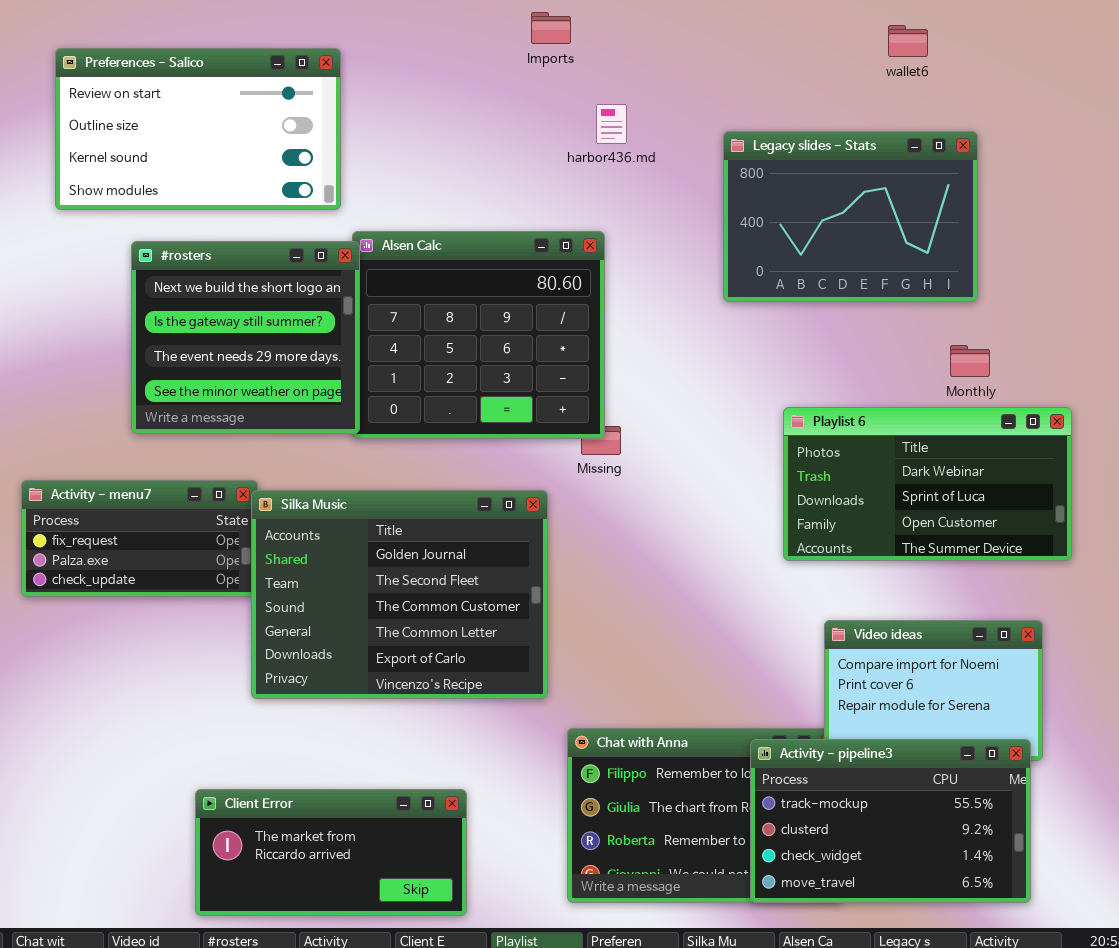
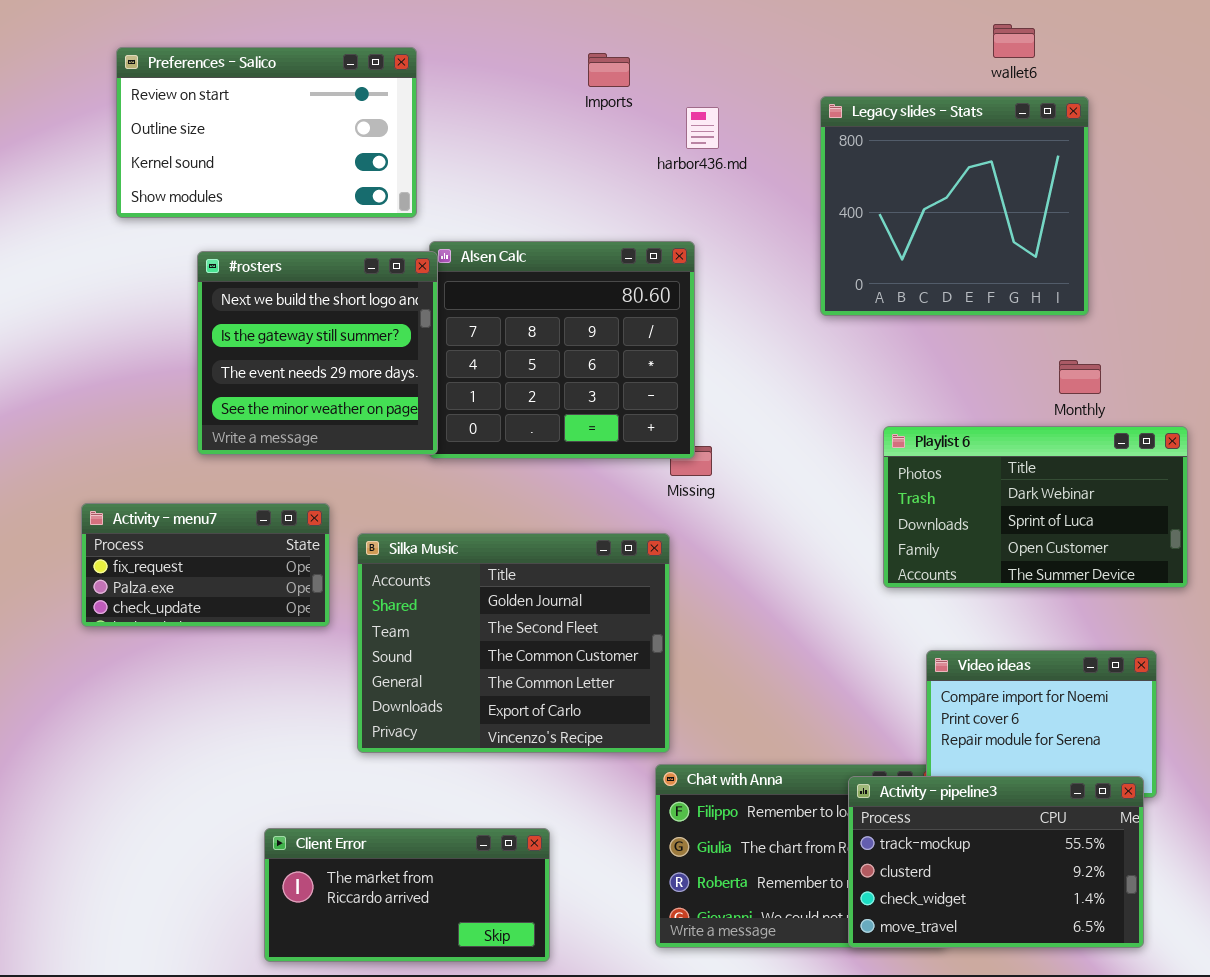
Imports: [531,12,571,44] -> [588,53,630,87], moved
Legacy slides - Stats: [723,131,978,302] -> [820,96,1089,316], resized
Silka Music: [251,490,548,699] -> [357,533,670,753], moved

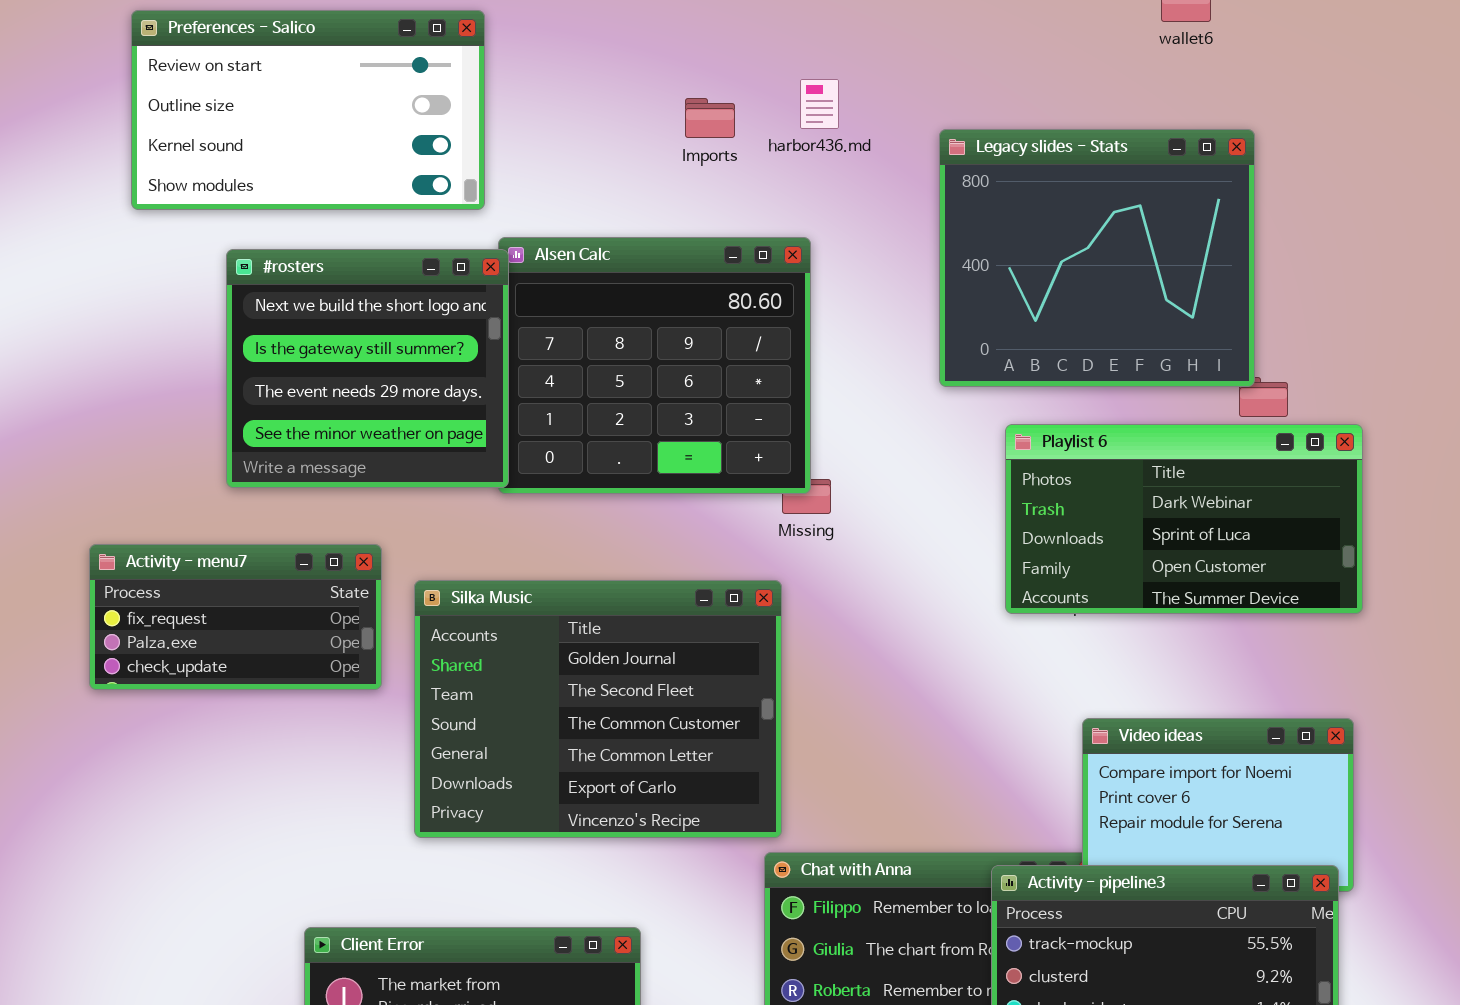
Imports: [588,53,630,87] -> [685,98,735,138], moved
Legacy slides - Stats: [820,96,1089,316] -> [939,129,1255,387], moved
Playlist 6: [883,426,1188,588] -> [1005,424,1363,614], moved

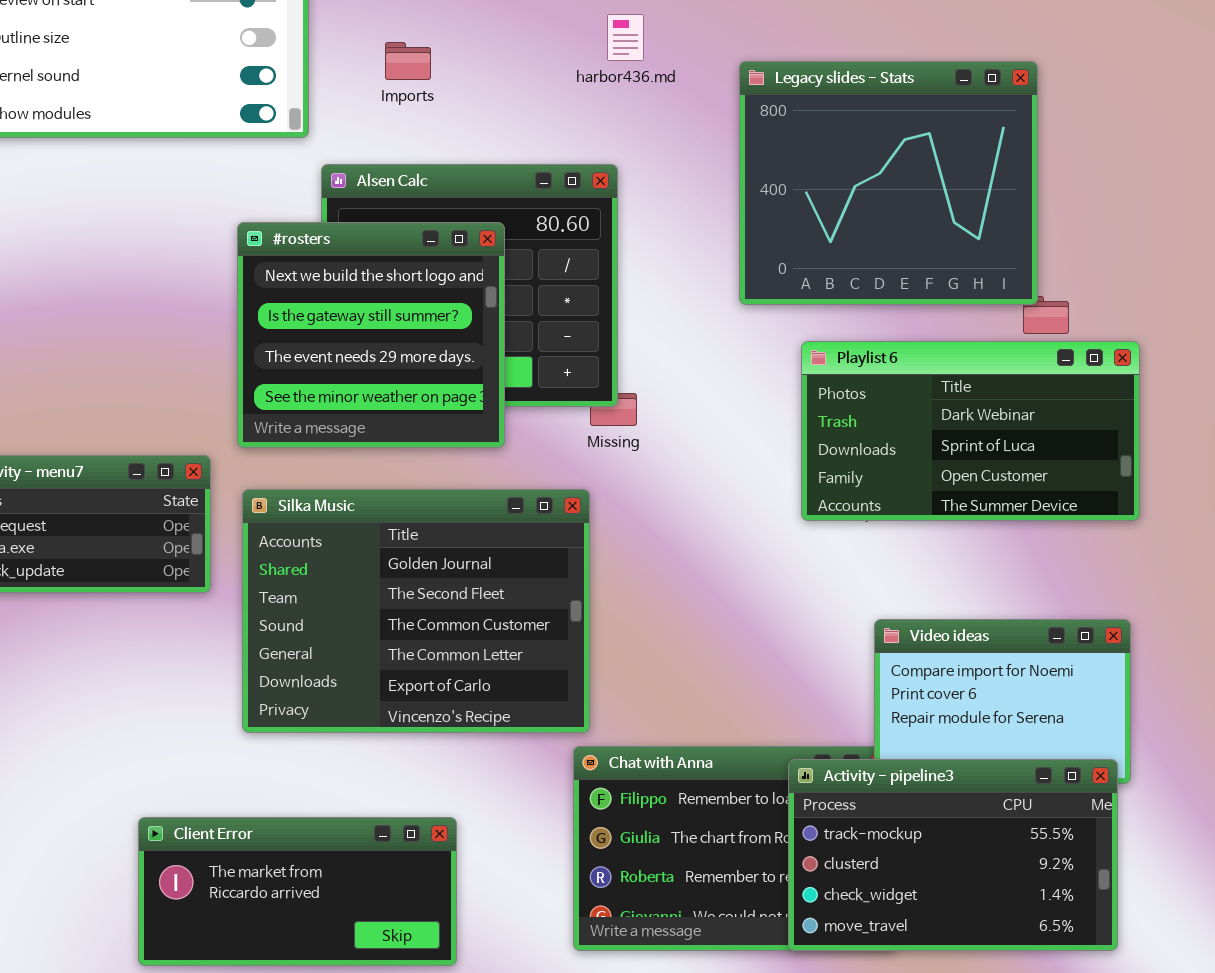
Imports: [685,98,735,138] -> [385,42,431,80], moved
#rosters: [226,249,509,488] -> [237,222,505,448], moved

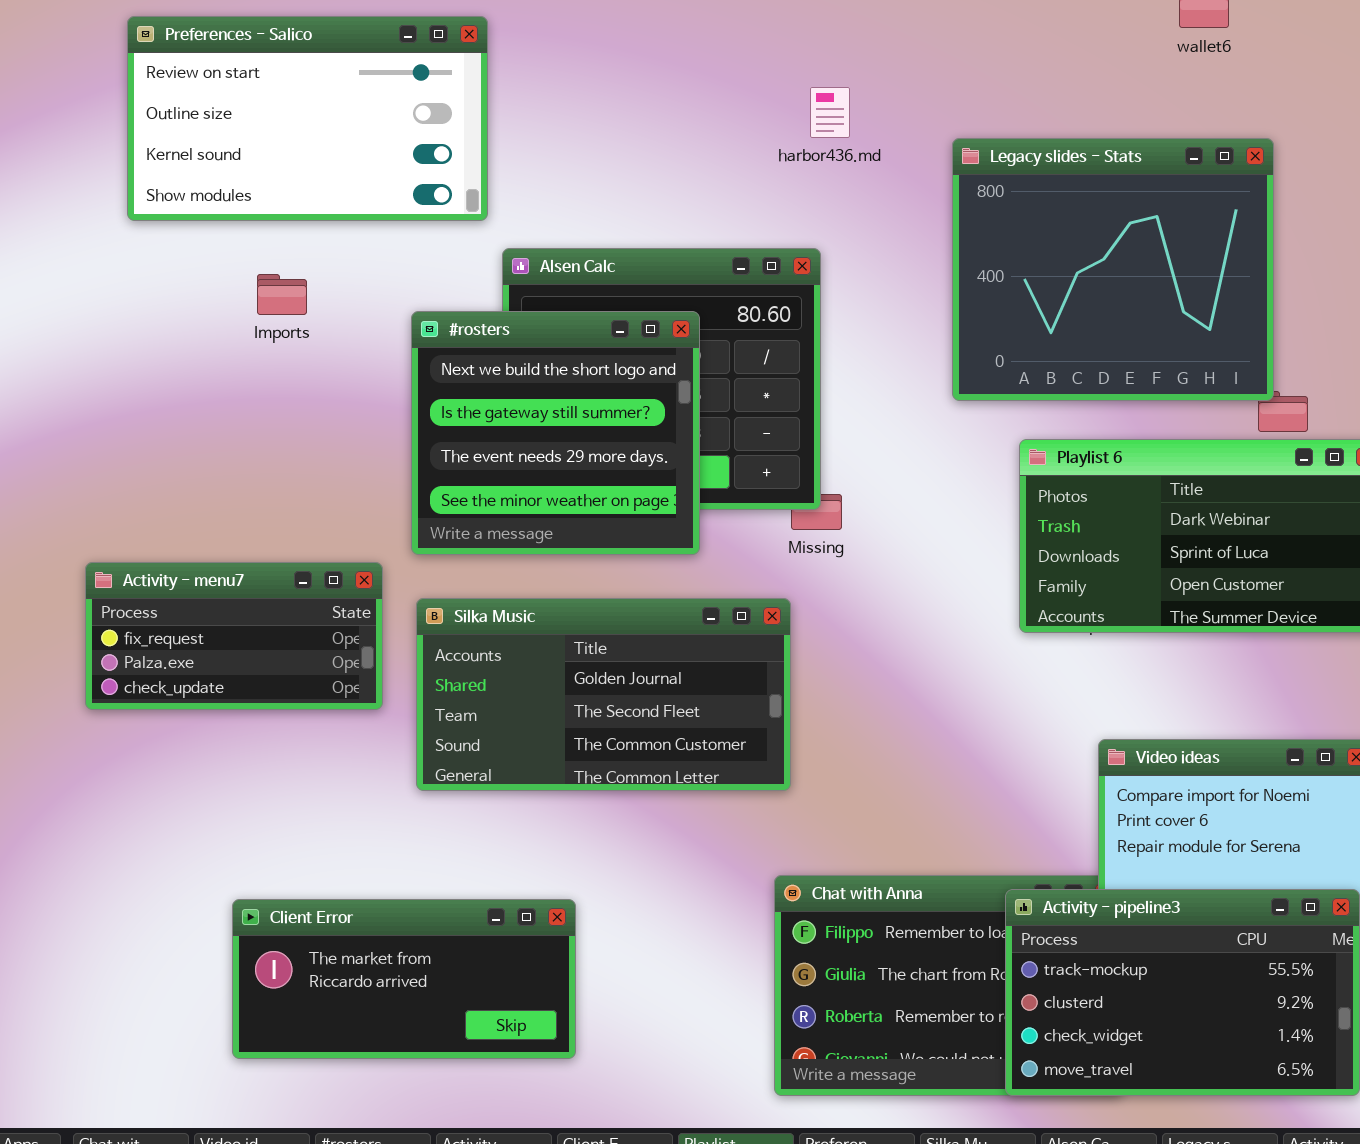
Imports: [385,42,431,80] -> [257,274,307,315], moved
Silka Music: [242,489,590,733] -> [416,598,791,791], resized
Client Error: [138,817,457,966] -> [232,899,576,1059], moved

